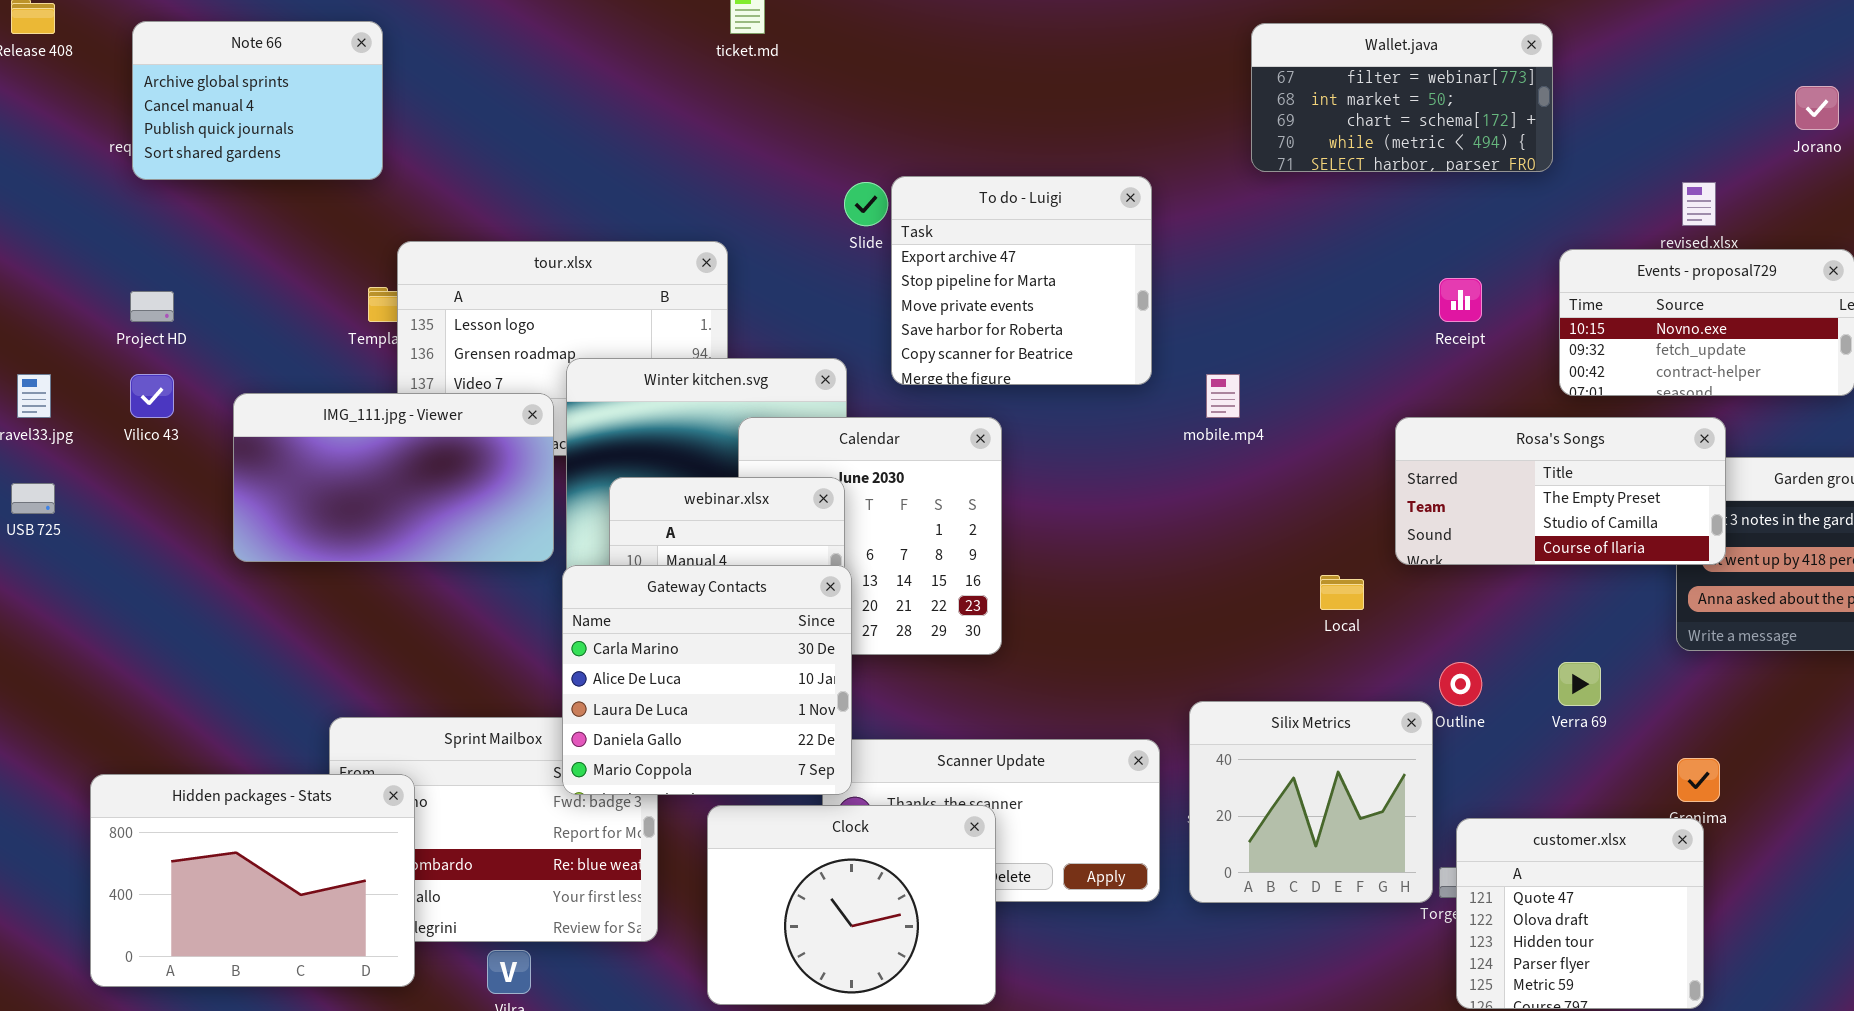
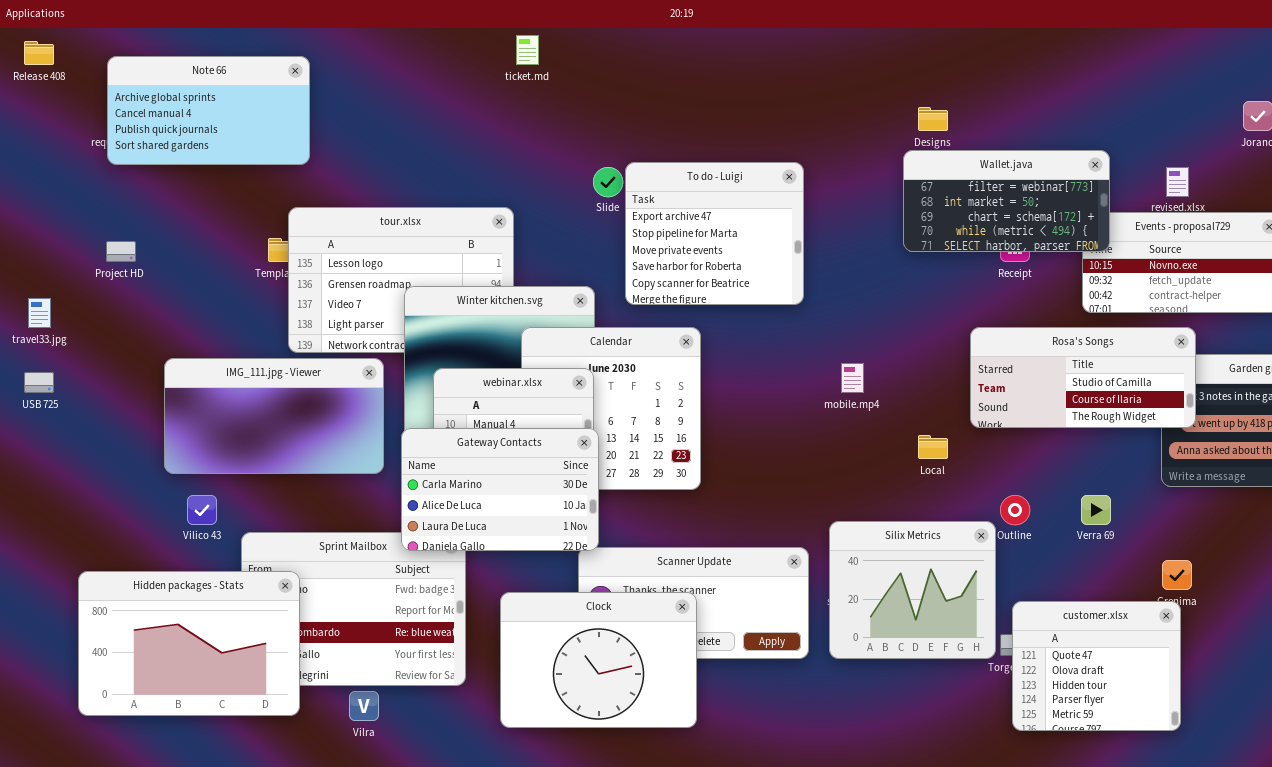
Note 66: [132,21,383,180] -> [107,56,310,165], resized
Wallet.java: [1251,23,1553,172] -> [903,150,1110,252], moved
Vilico 43: [130,374,174,418] -> [187,495,217,525], moved
mobile.mp4: [1206,374,1240,418] -> [841,363,864,393], moved
IMG_111.jpg - Viewer: [233,393,554,562] -> [164,358,384,474], moved
Rosa's Songs: [1395,417,1726,565] -> [970,327,1196,428], scrolled down 1 row
Gateway Contacts: [562,565,852,795] -> [401,428,599,551], resized

